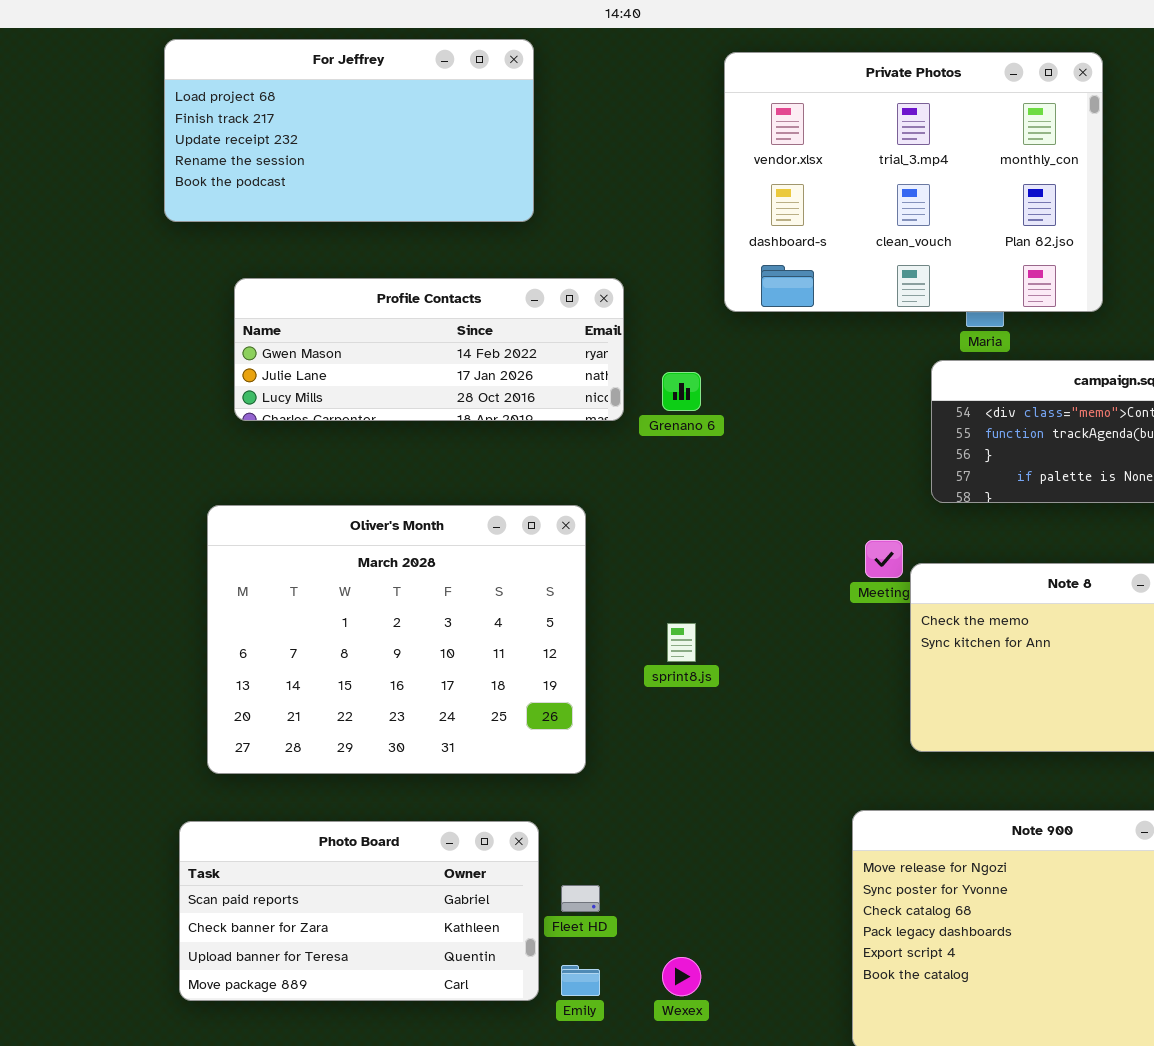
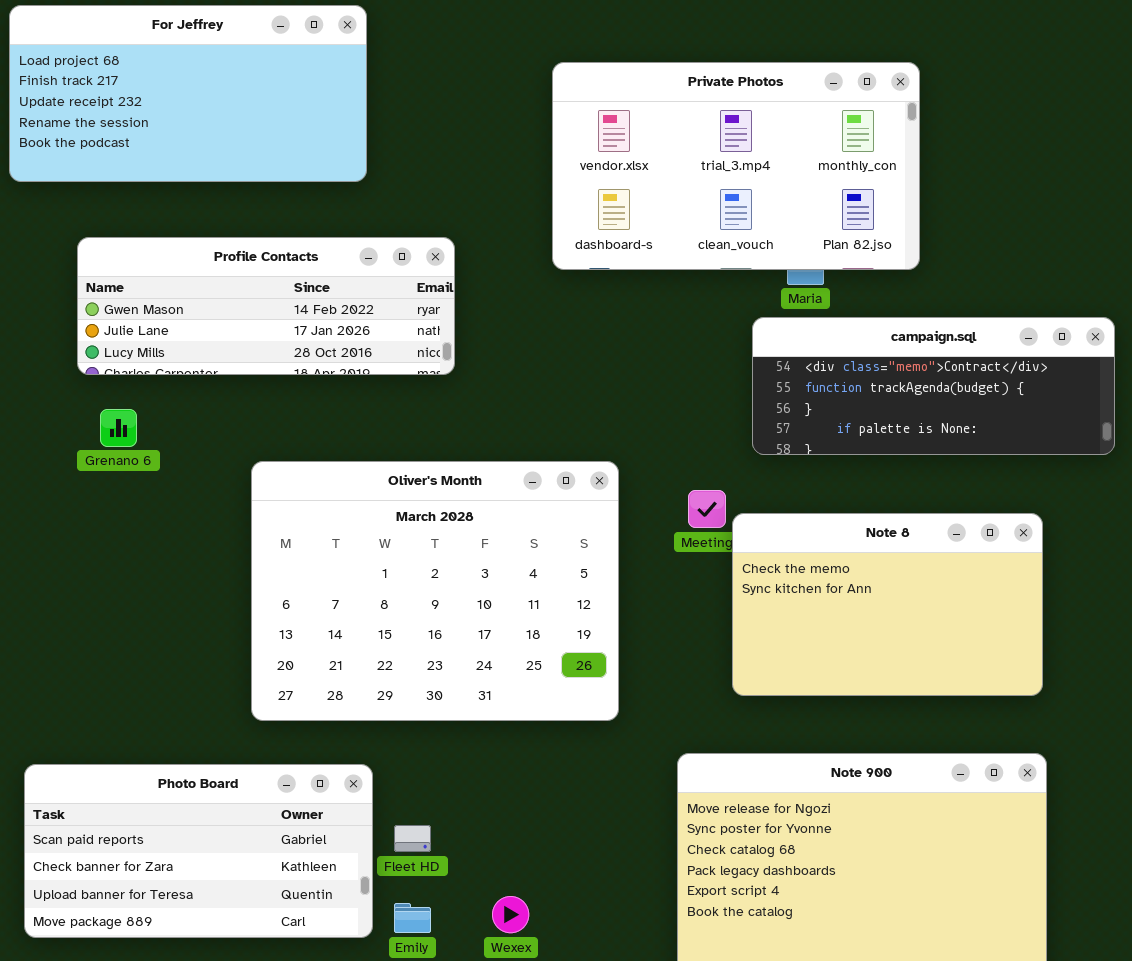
Private Photos: [724,52,1103,312] -> [552,62,920,270], resized
Grenano 6: [662,372,701,411] -> [100,409,137,447], moved
Oliver's Month: [207,505,586,774] -> [251,461,619,721], moved

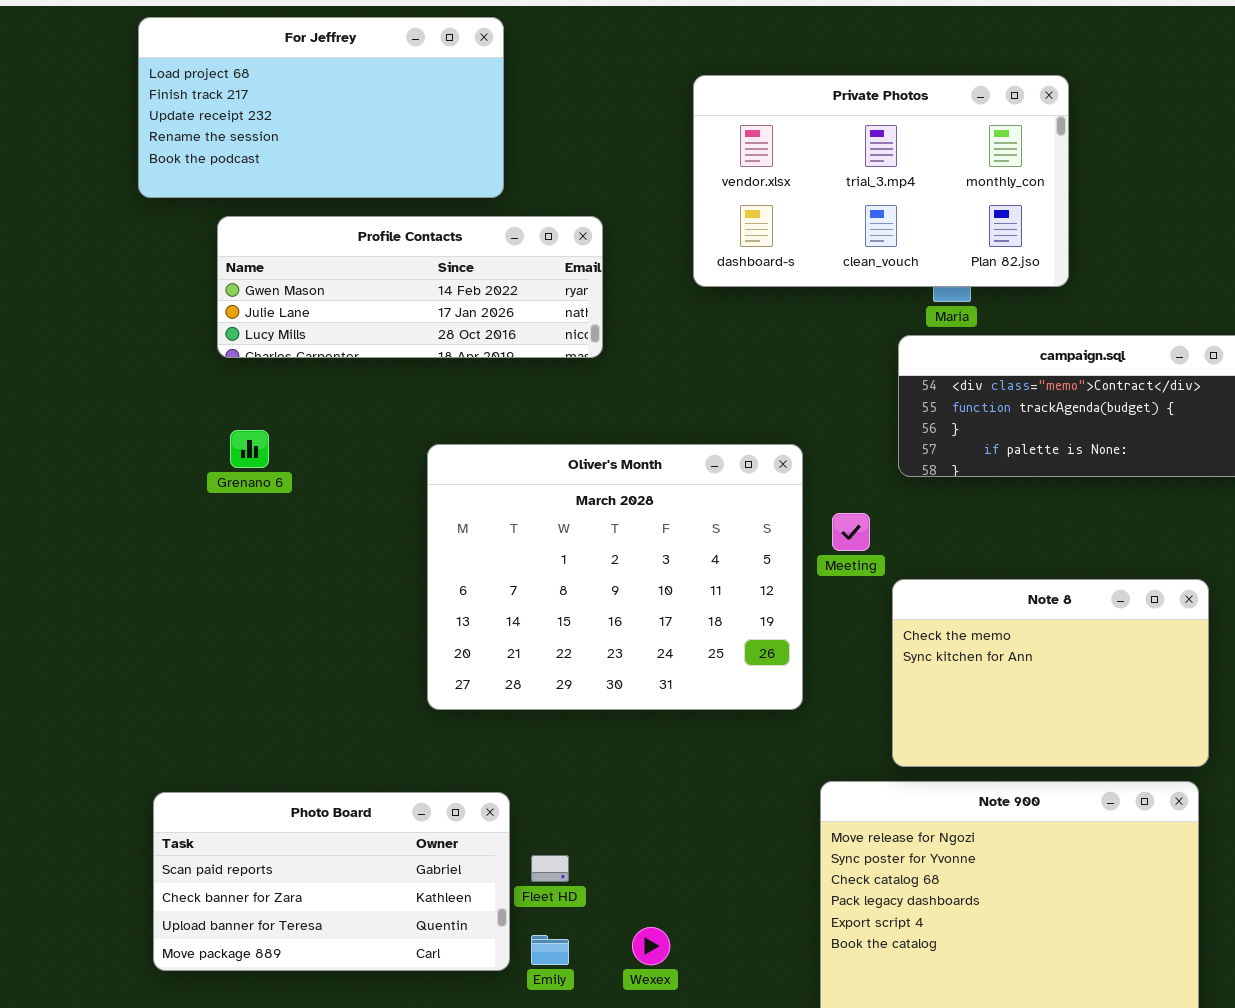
Profile Contacts: [77,237,455,375] -> [217,216,603,358], moved
Oliver's Month: [251,461,619,721] -> [427,444,803,710], moved
Note 8: [732,513,1043,696] -> [892,579,1209,767], moved

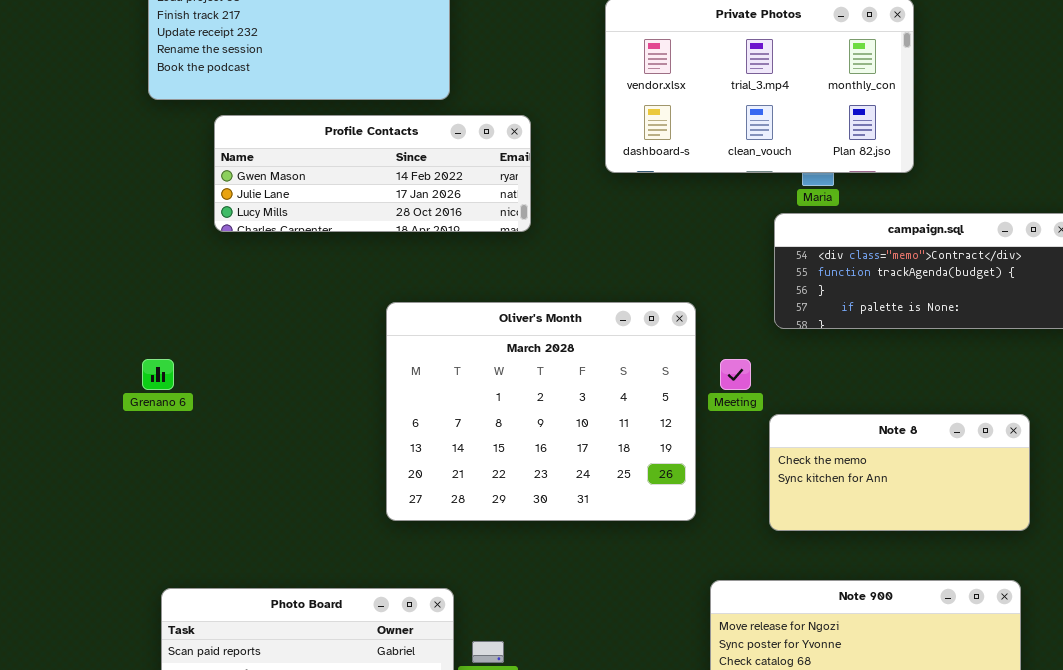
Grenano 6: [230,430,269,468] -> [142,359,174,390], moved
Note 8: [892,579,1209,767] -> [769,414,1030,531], resized

